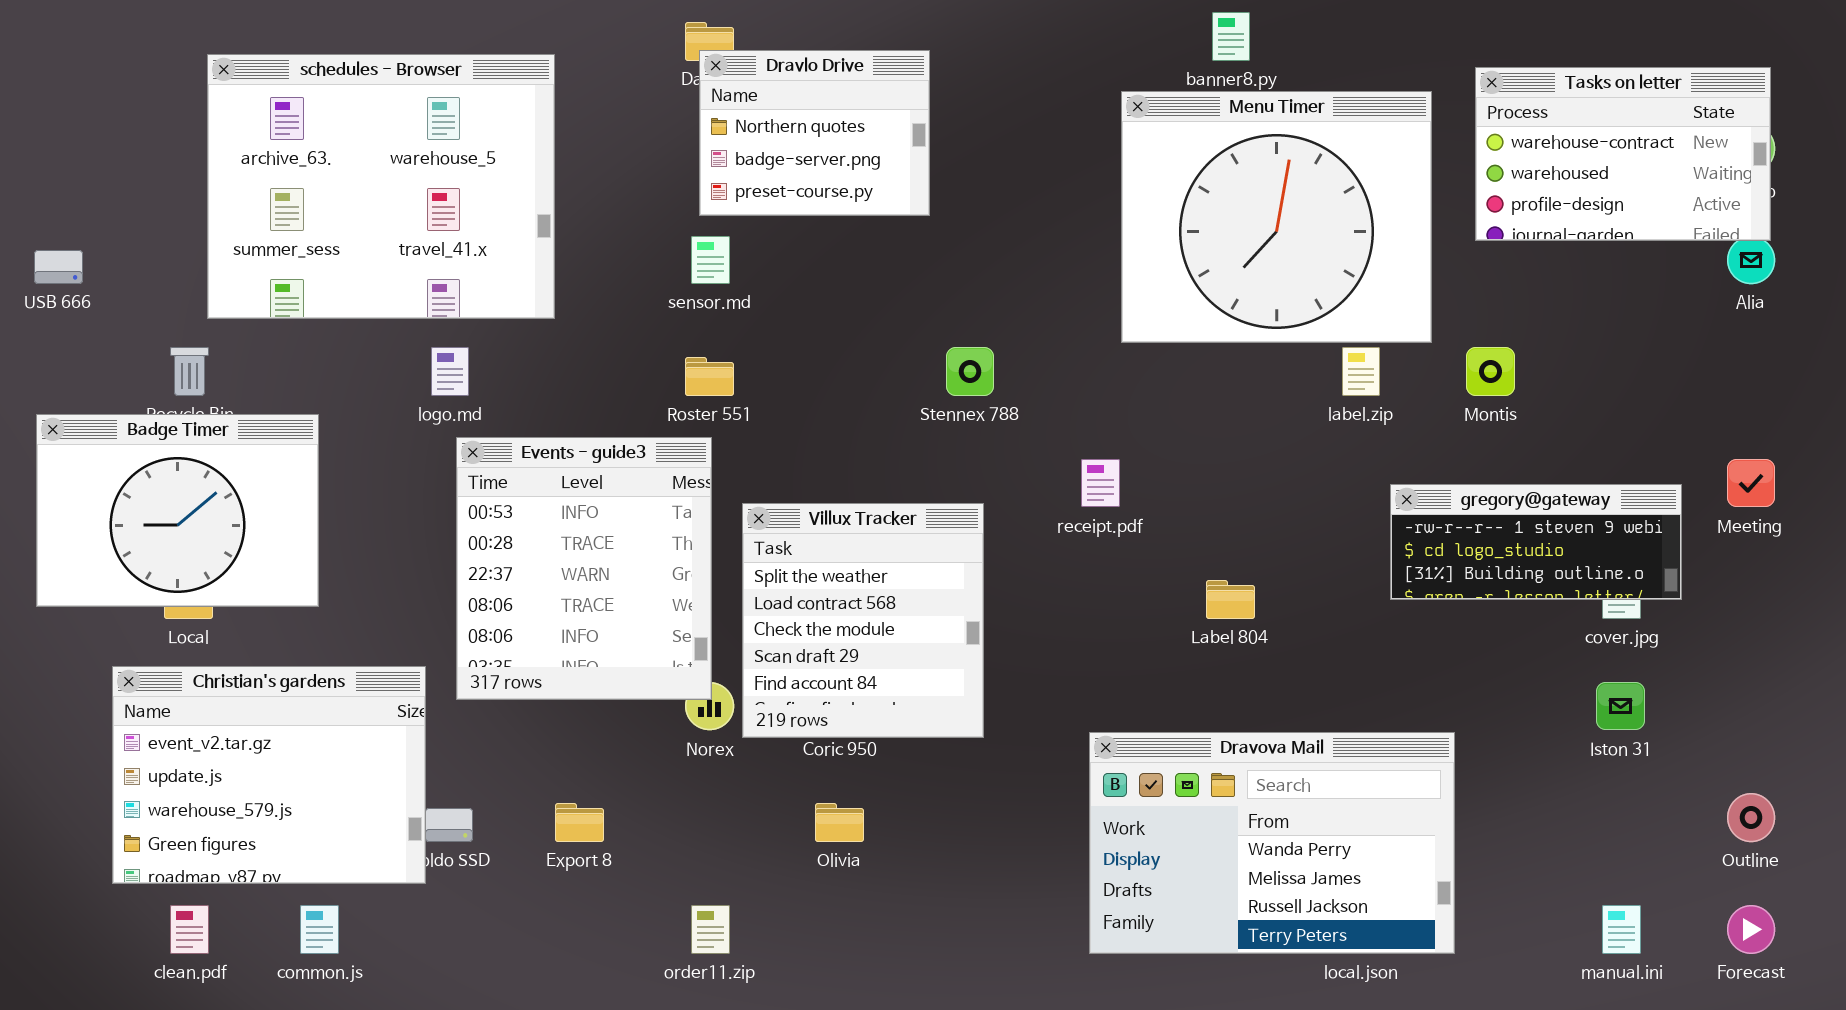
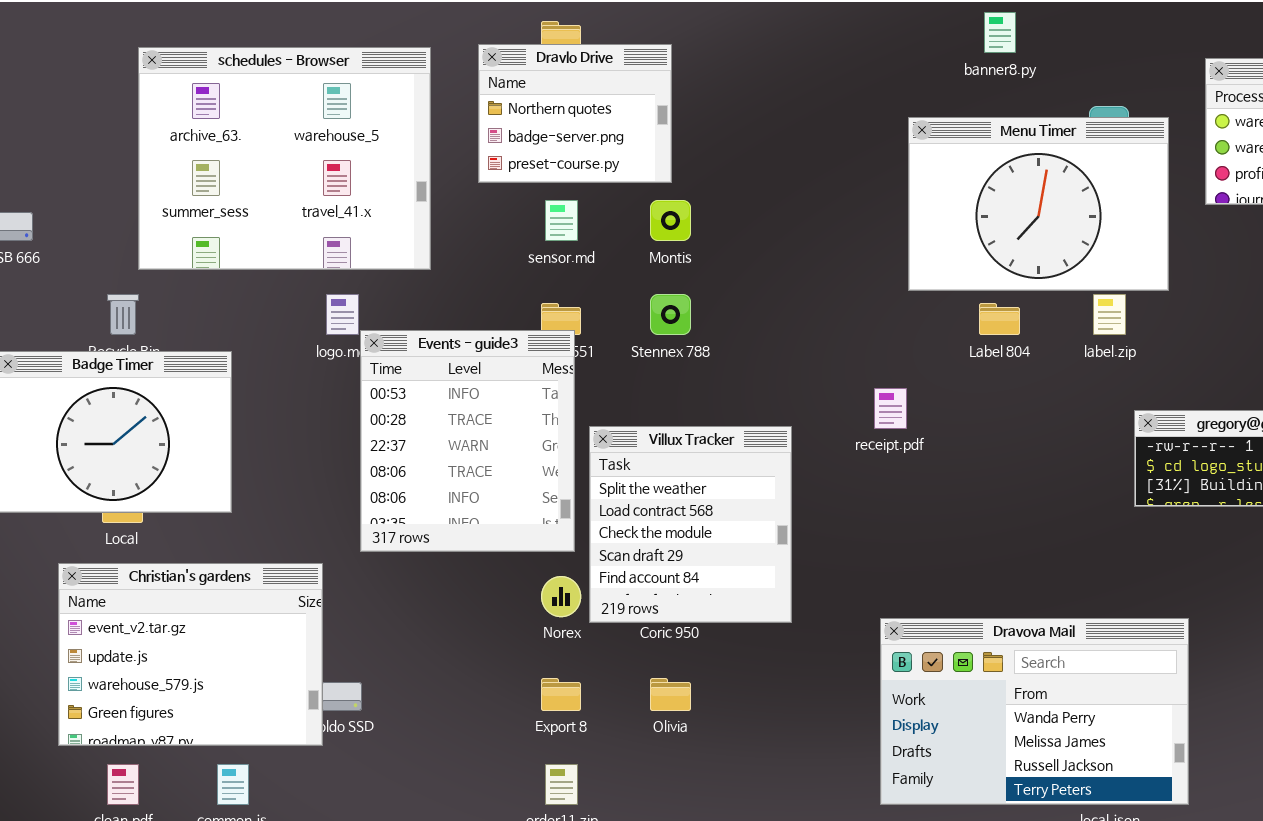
Dravlo Drive: [699,50,930,216] -> [478,44,672,183], moved
Menu Timer: [1121,91,1432,343] -> [908,117,1169,291], resized
Stennex 788: [946,347,994,396] -> [650,294,691,335], moved
Montis: [1466,347,1515,396] -> [650,200,691,241], moved
Events - guide3: [456,437,712,700] -> [360,330,575,552], moved
Label 804: [1206,580,1255,619] -> [979,303,1020,335], moved
Export 8: [555,803,604,842] -> [541,678,581,711], moved

